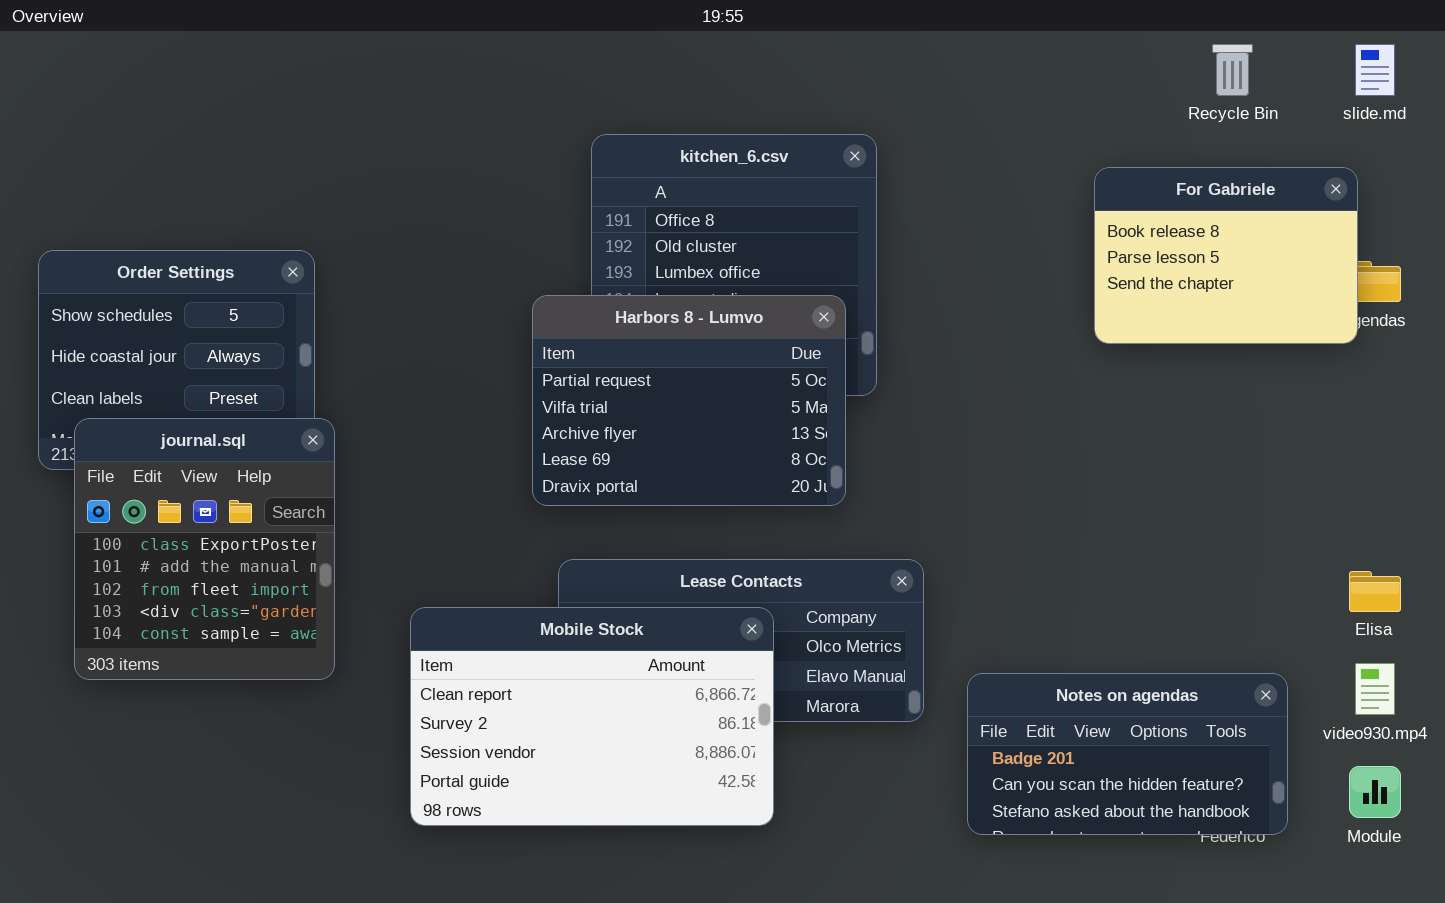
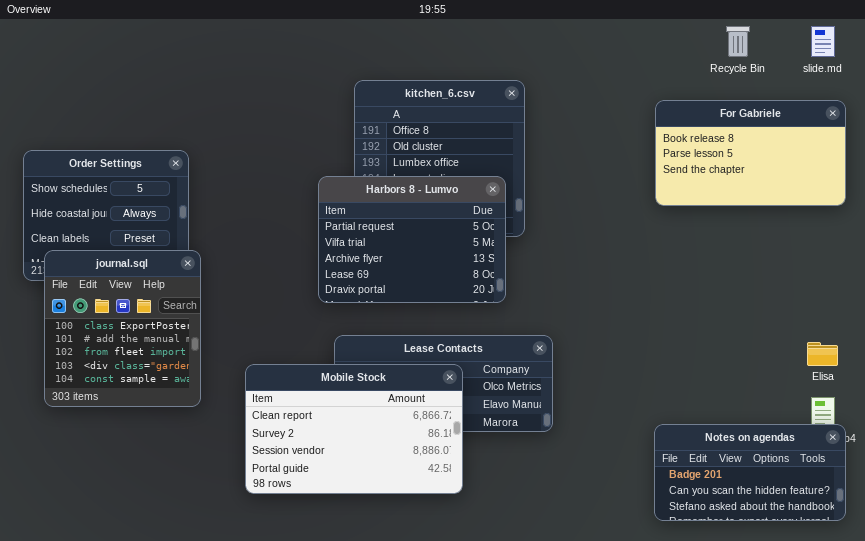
For Gabriele: [1094,167,1358,344] -> [655,100,846,206], resized
Notes on agendas: [967,673,1288,835] -> [654,424,846,521], moved

